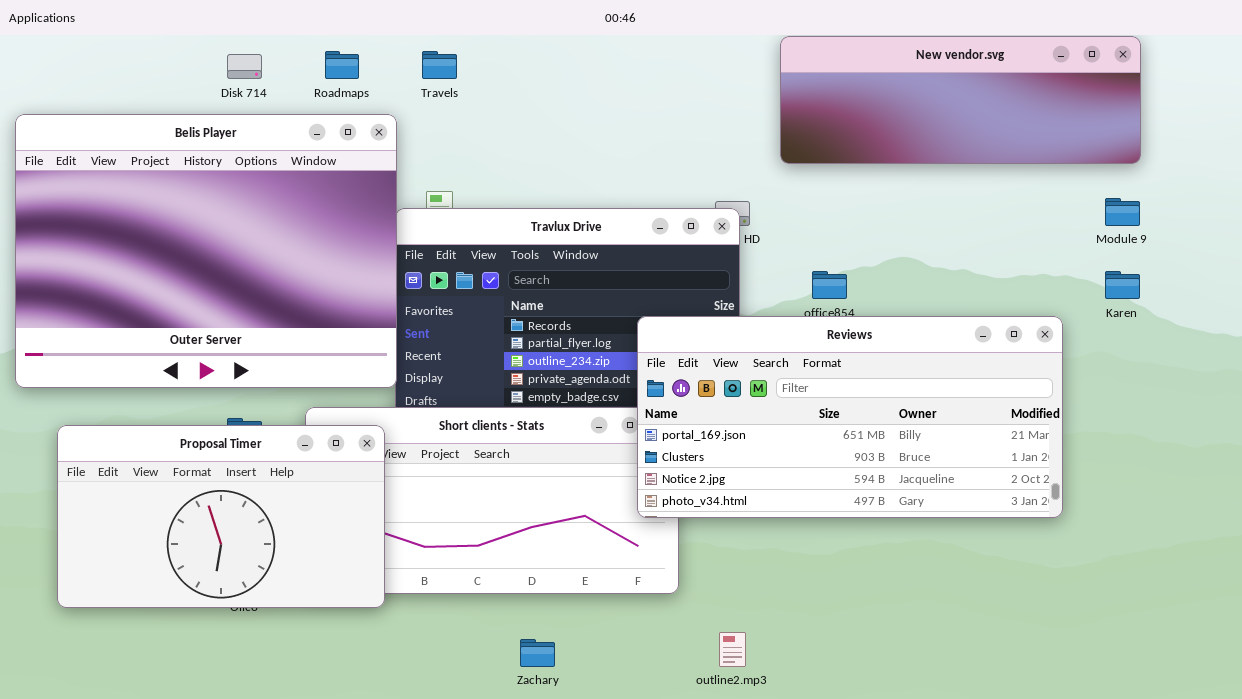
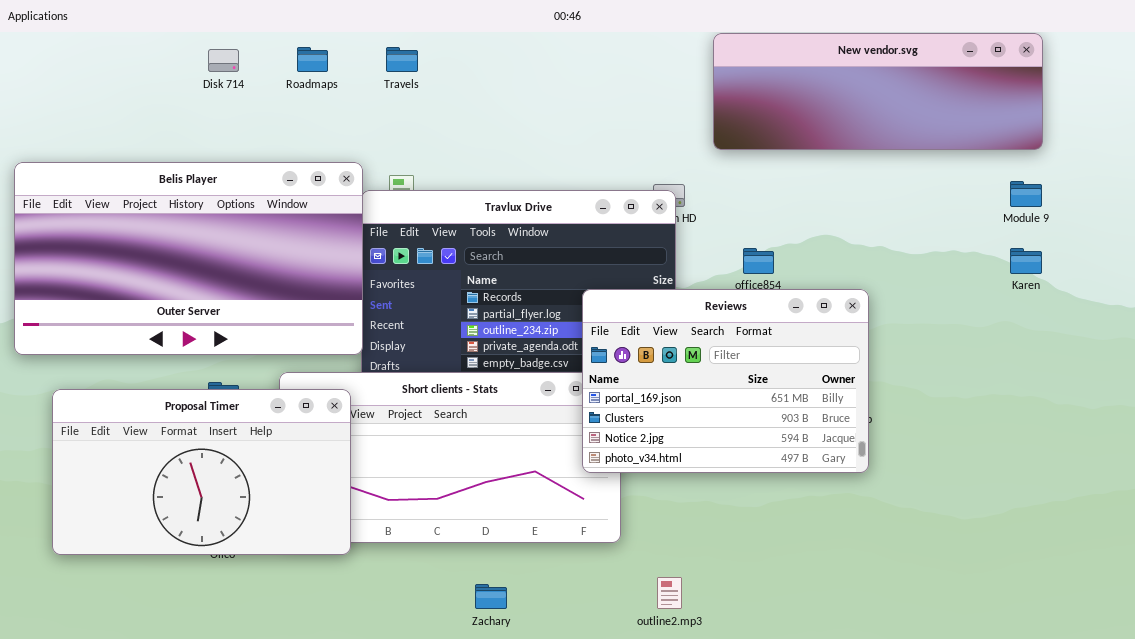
Belis Player: [15,114,397,388] -> [14,162,363,355], resized
Reviews: [637,316,1063,518] -> [582,289,869,473], resized

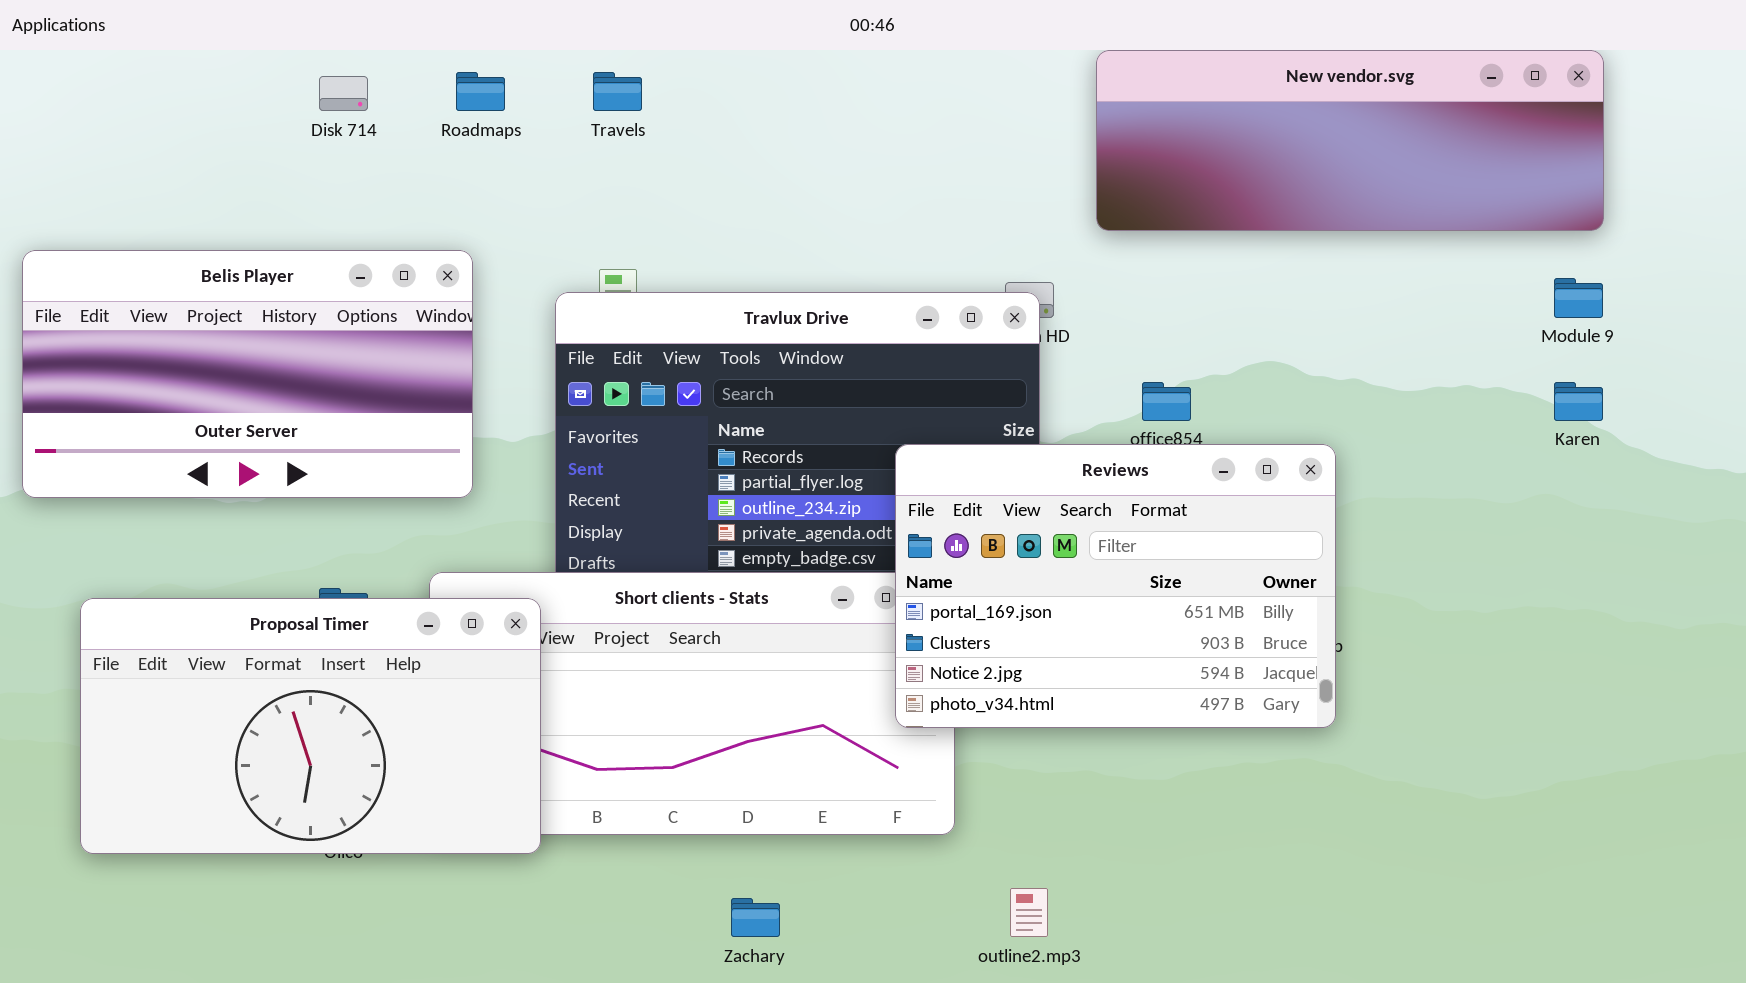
Belis Player: [14,162,363,355] -> [22,250,473,498], resized

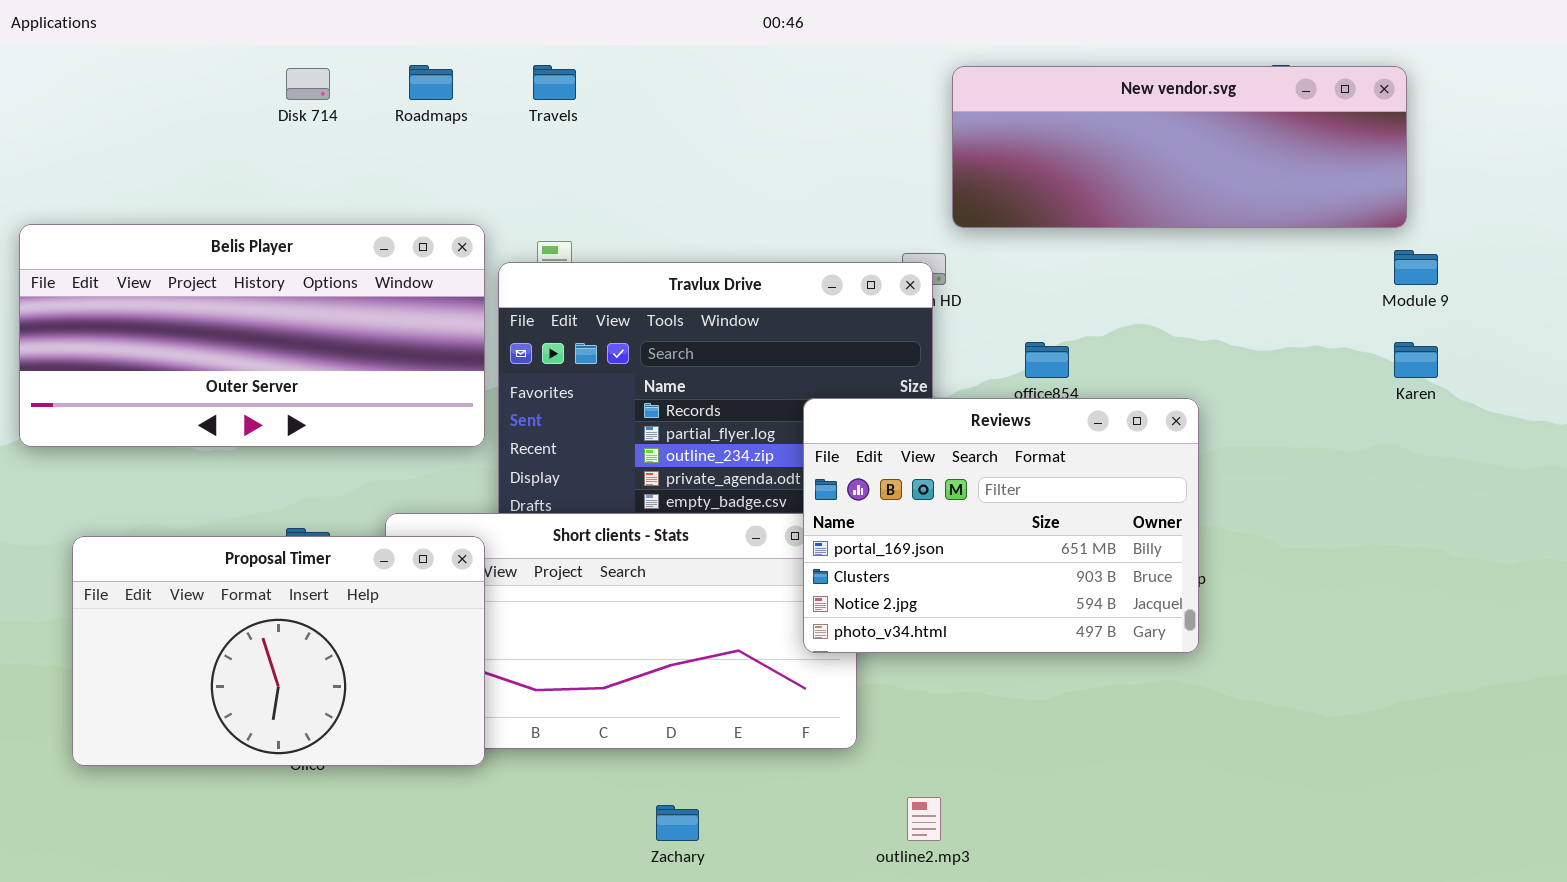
New vendor.svg: [1096,50,1604,231] -> [952,66,1407,228], moved
Belis Player: [22,250,473,498] -> [19,224,485,447], resized

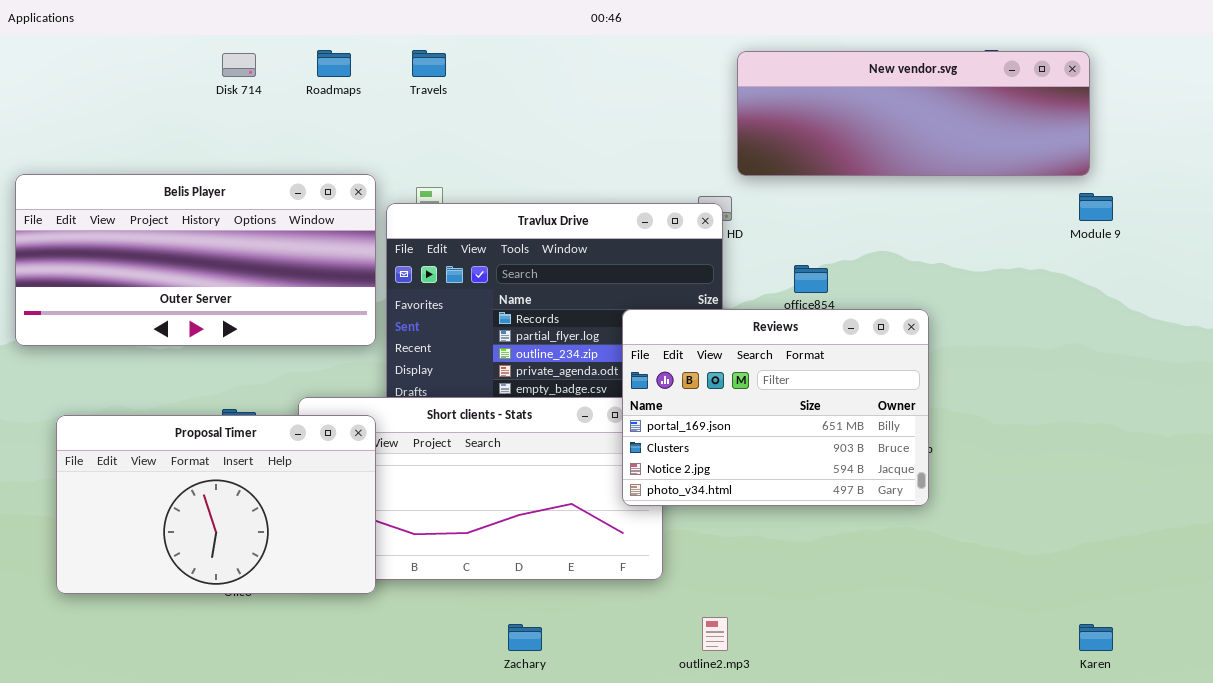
Karen: [1394,342,1438,378] -> [1079,624,1113,651], moved

